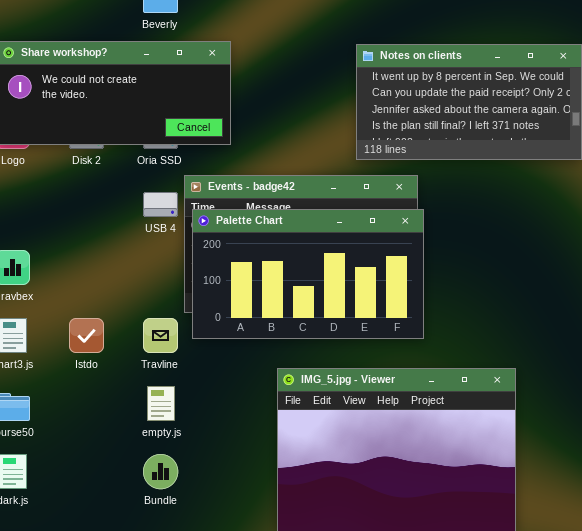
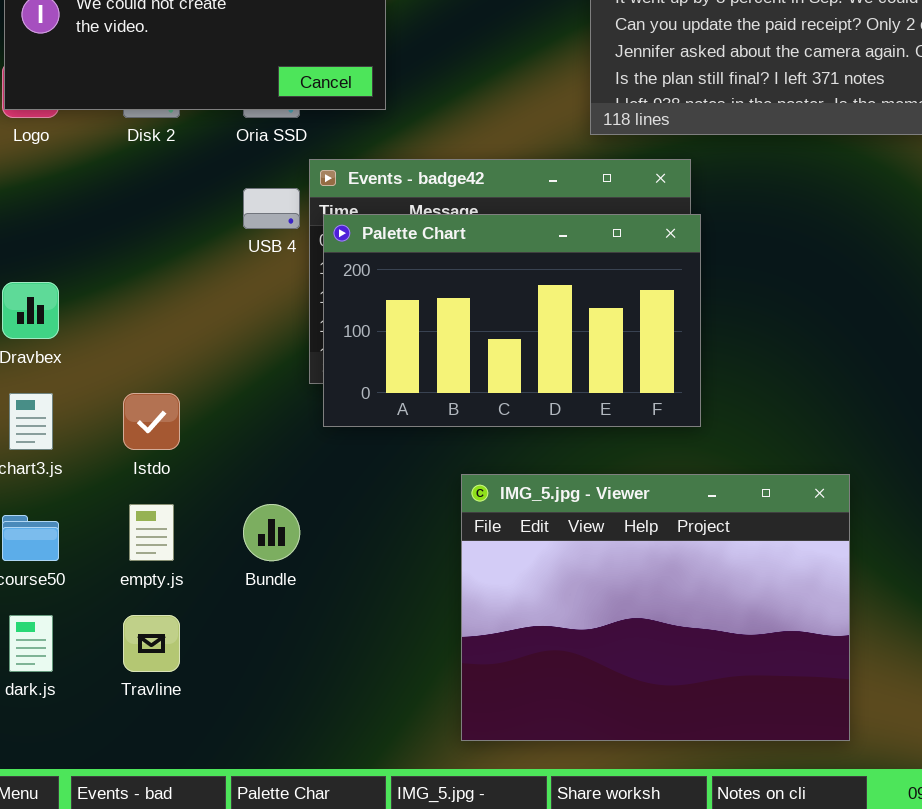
Travline: [143,318,178,353] -> [123,615,180,672], moved
empty.js: [147,386,175,421] -> [129,504,174,561], moved
Bundle: [143,454,178,489] -> [243,504,300,561], moved

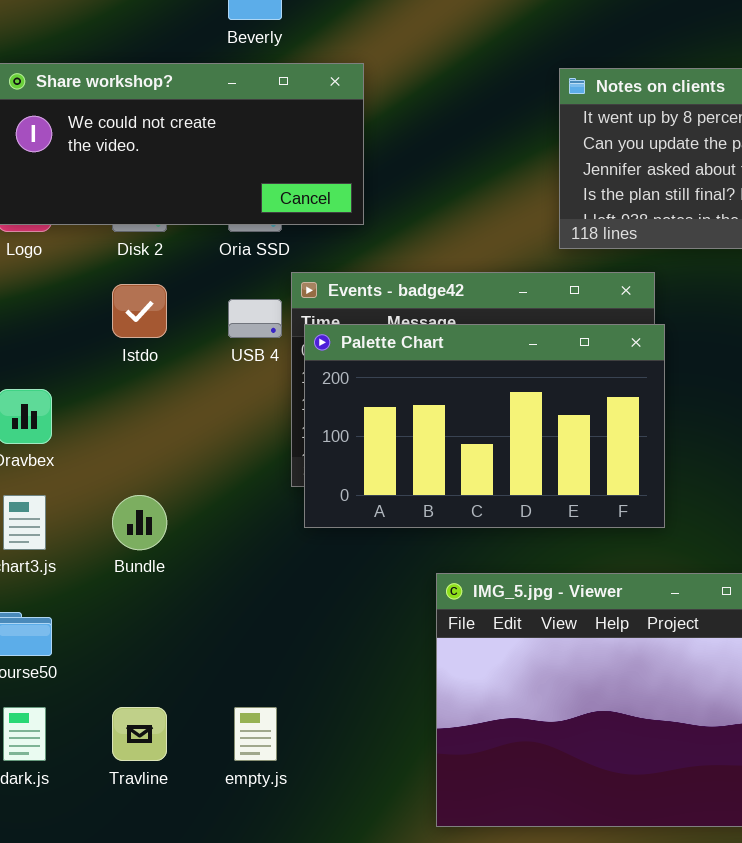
Istdo: [123,393,180,450] -> [112,284,167,338], moved
empty.js: [129,504,174,561] -> [234,707,277,761], moved
Bundle: [243,504,300,561] -> [112,495,167,550], moved

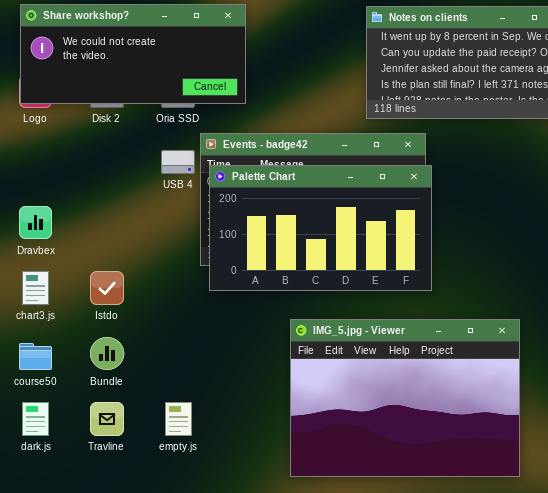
Istdo: [112,284,167,338] -> [90,271,124,305], moved
Bundle: [112,495,167,550] -> [90,337,124,370], moved

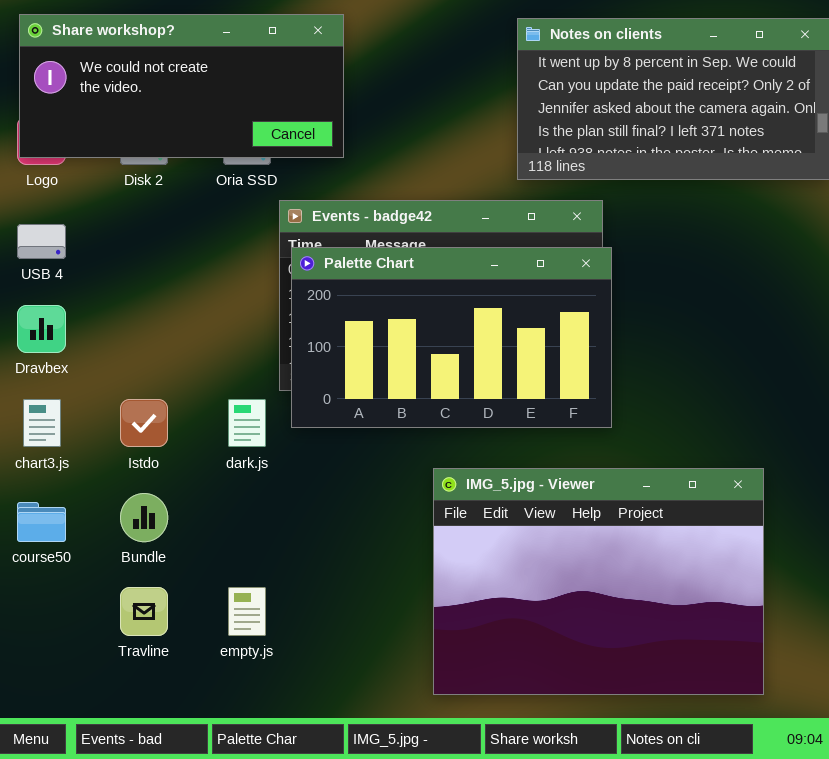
USB 4: [161,150,195,174] -> [17,224,66,259], moved
IMG_5.jpg - Viewer: [290,319,520,477] -> [433,468,764,695], moved
dark.js: [22,402,49,436] -> [228,399,266,447], moved

